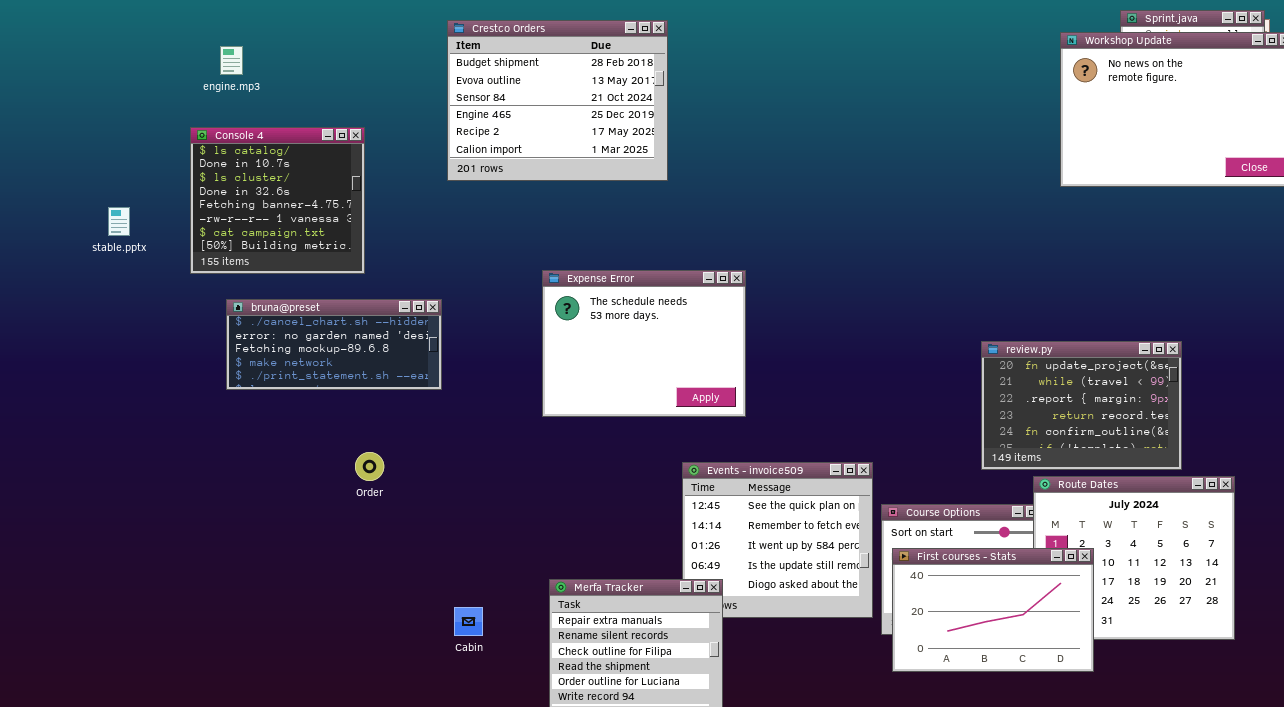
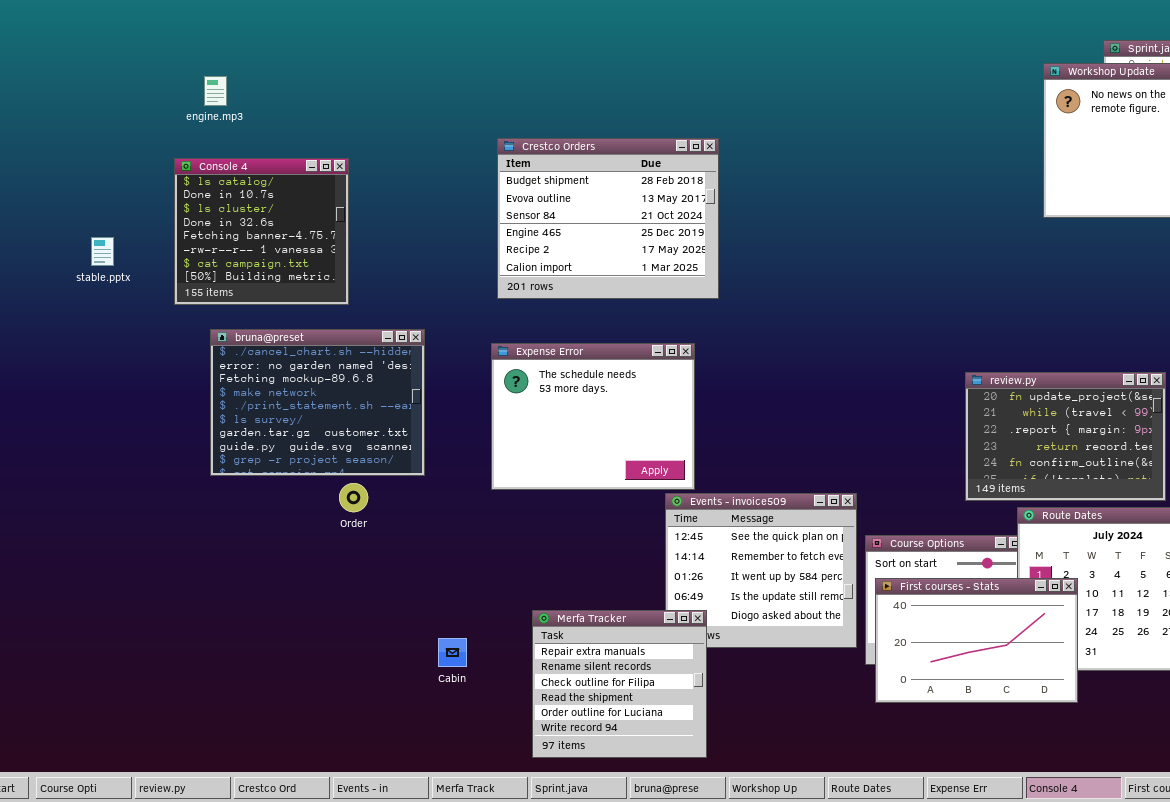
Crestco Orders: [447,20,668,181] -> [497,138,719,299], moved
Expense Error: [542,270,746,417] -> [491,343,695,490], moved
bruna@preset: [226,299,442,390] -> [210,329,425,476], resized

